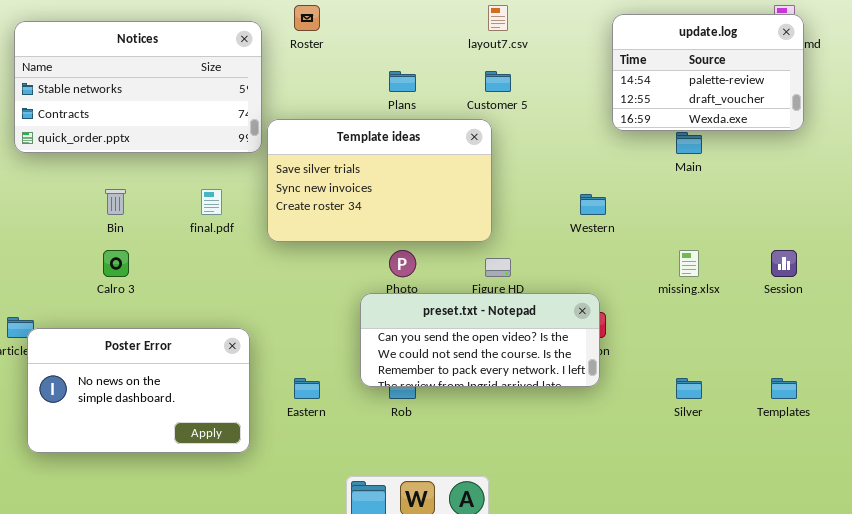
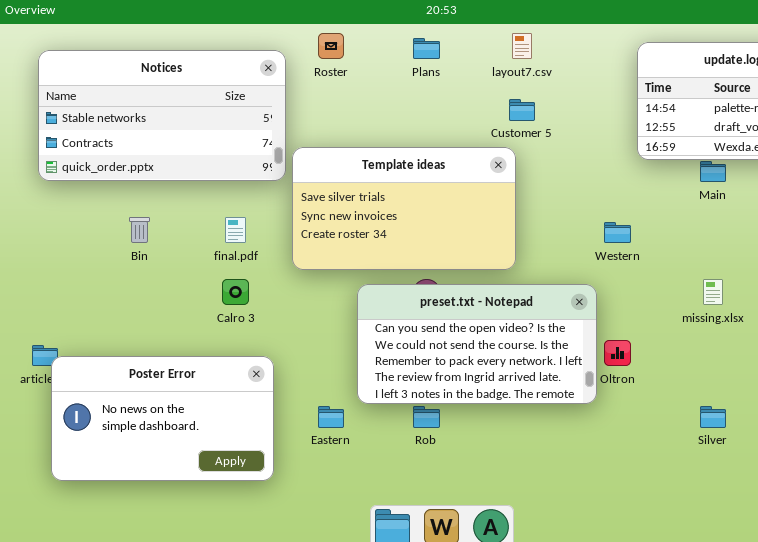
Plans: [389,71,416,92] -> [413,38,440,59], moved
Calro 3: [103,250,129,277] -> [222,279,249,305], moved
preset.txt - Notepad: [360,293,600,387] -> [357,284,597,404], moved, resized

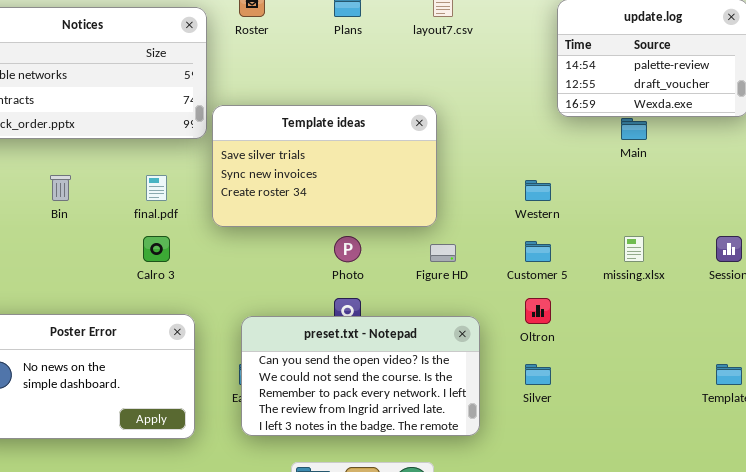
Customer 5: [509,99,535,121] -> [525,241,551,262], moved
preset.txt - Notepad: [357,284,597,404] -> [241,316,480,436], moved
Silver: [700,406,726,428] -> [525,364,551,385], moved

